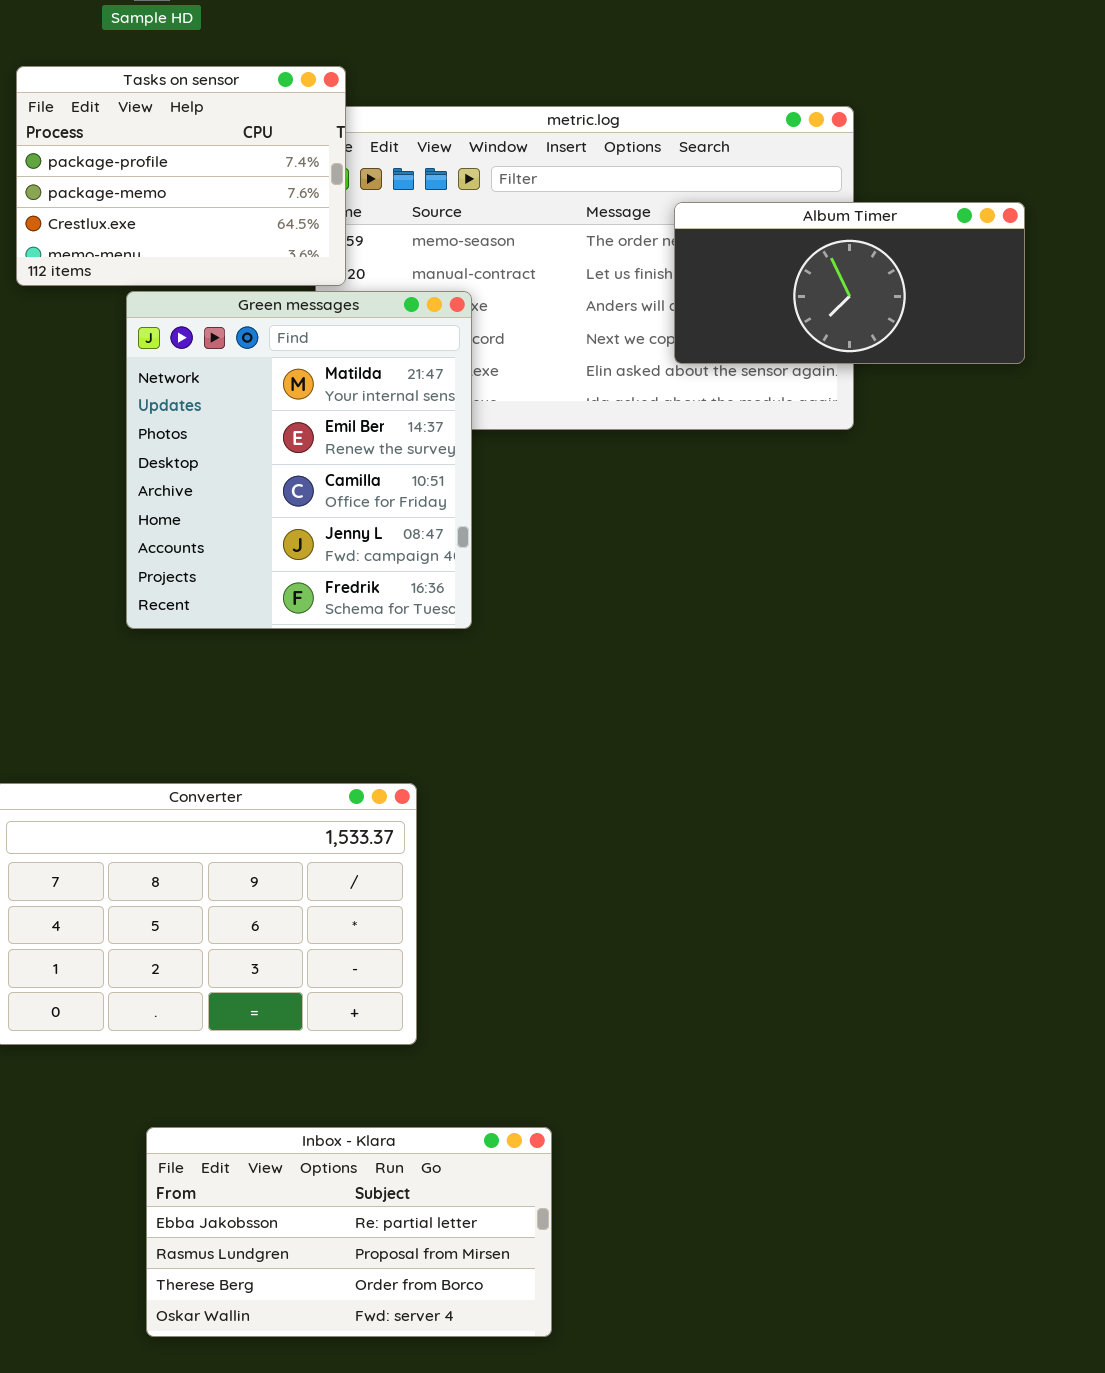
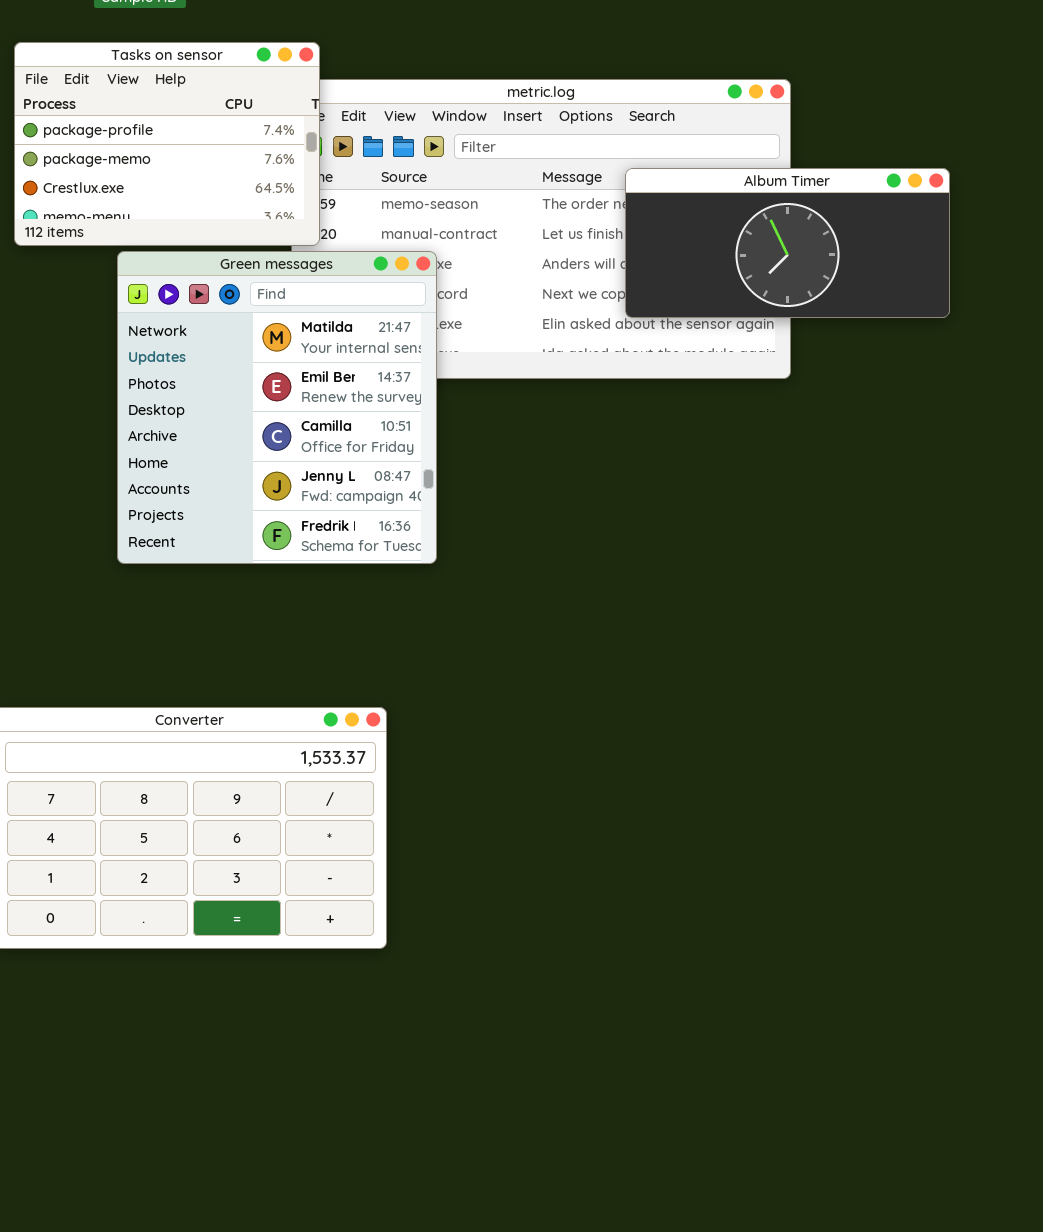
Inbox - Klara: [146,1127,552,1337] -> none, closed

